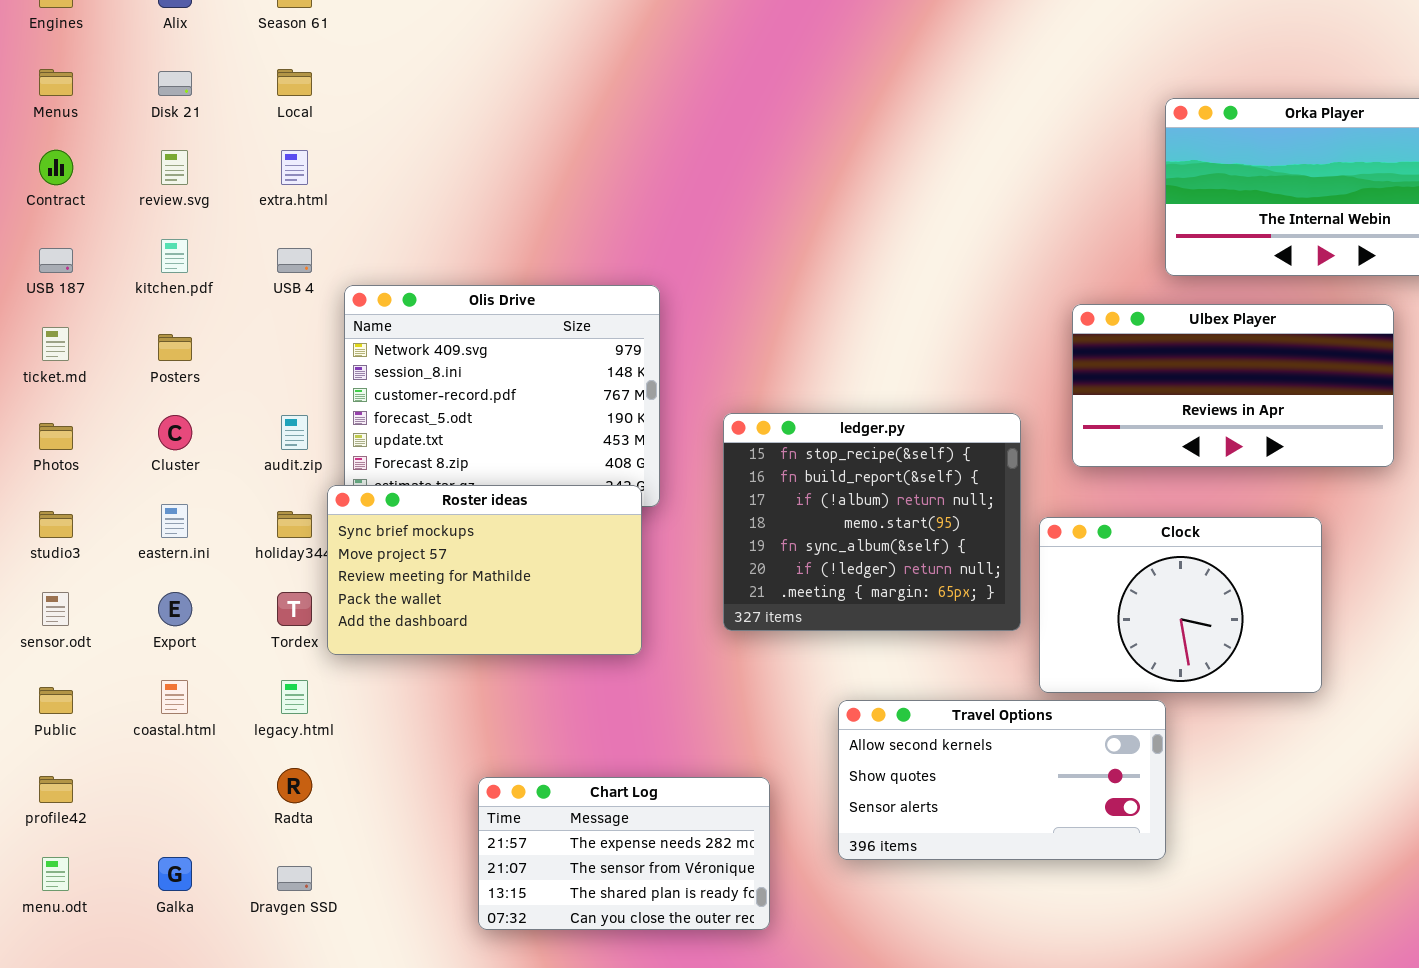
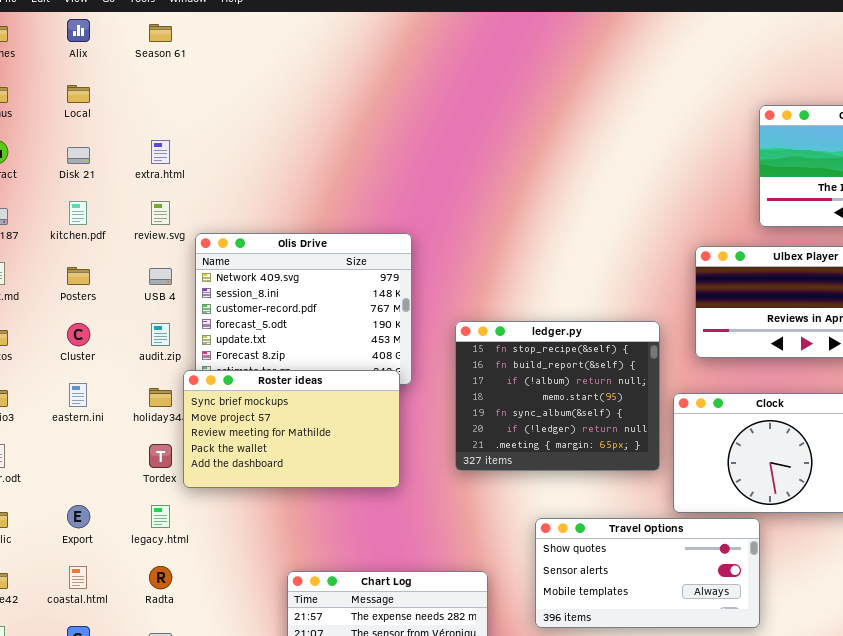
Local: [277,69,312,96] -> [67,85,90,103], moved
Disk 21: [158,71,192,96] -> [67,147,90,164], moved
review.svg: [161,150,188,185] -> [151,201,170,225], moved
USB 4: [277,248,312,273] -> [149,268,172,285], moved
Export: [158,592,192,626] -> [67,505,90,528], moved
coastal.html: [161,680,188,714] -> [69,566,87,589], moved
Travel Options: [838,700,1166,860] -> [535,518,760,628], scrolled down 1 row

